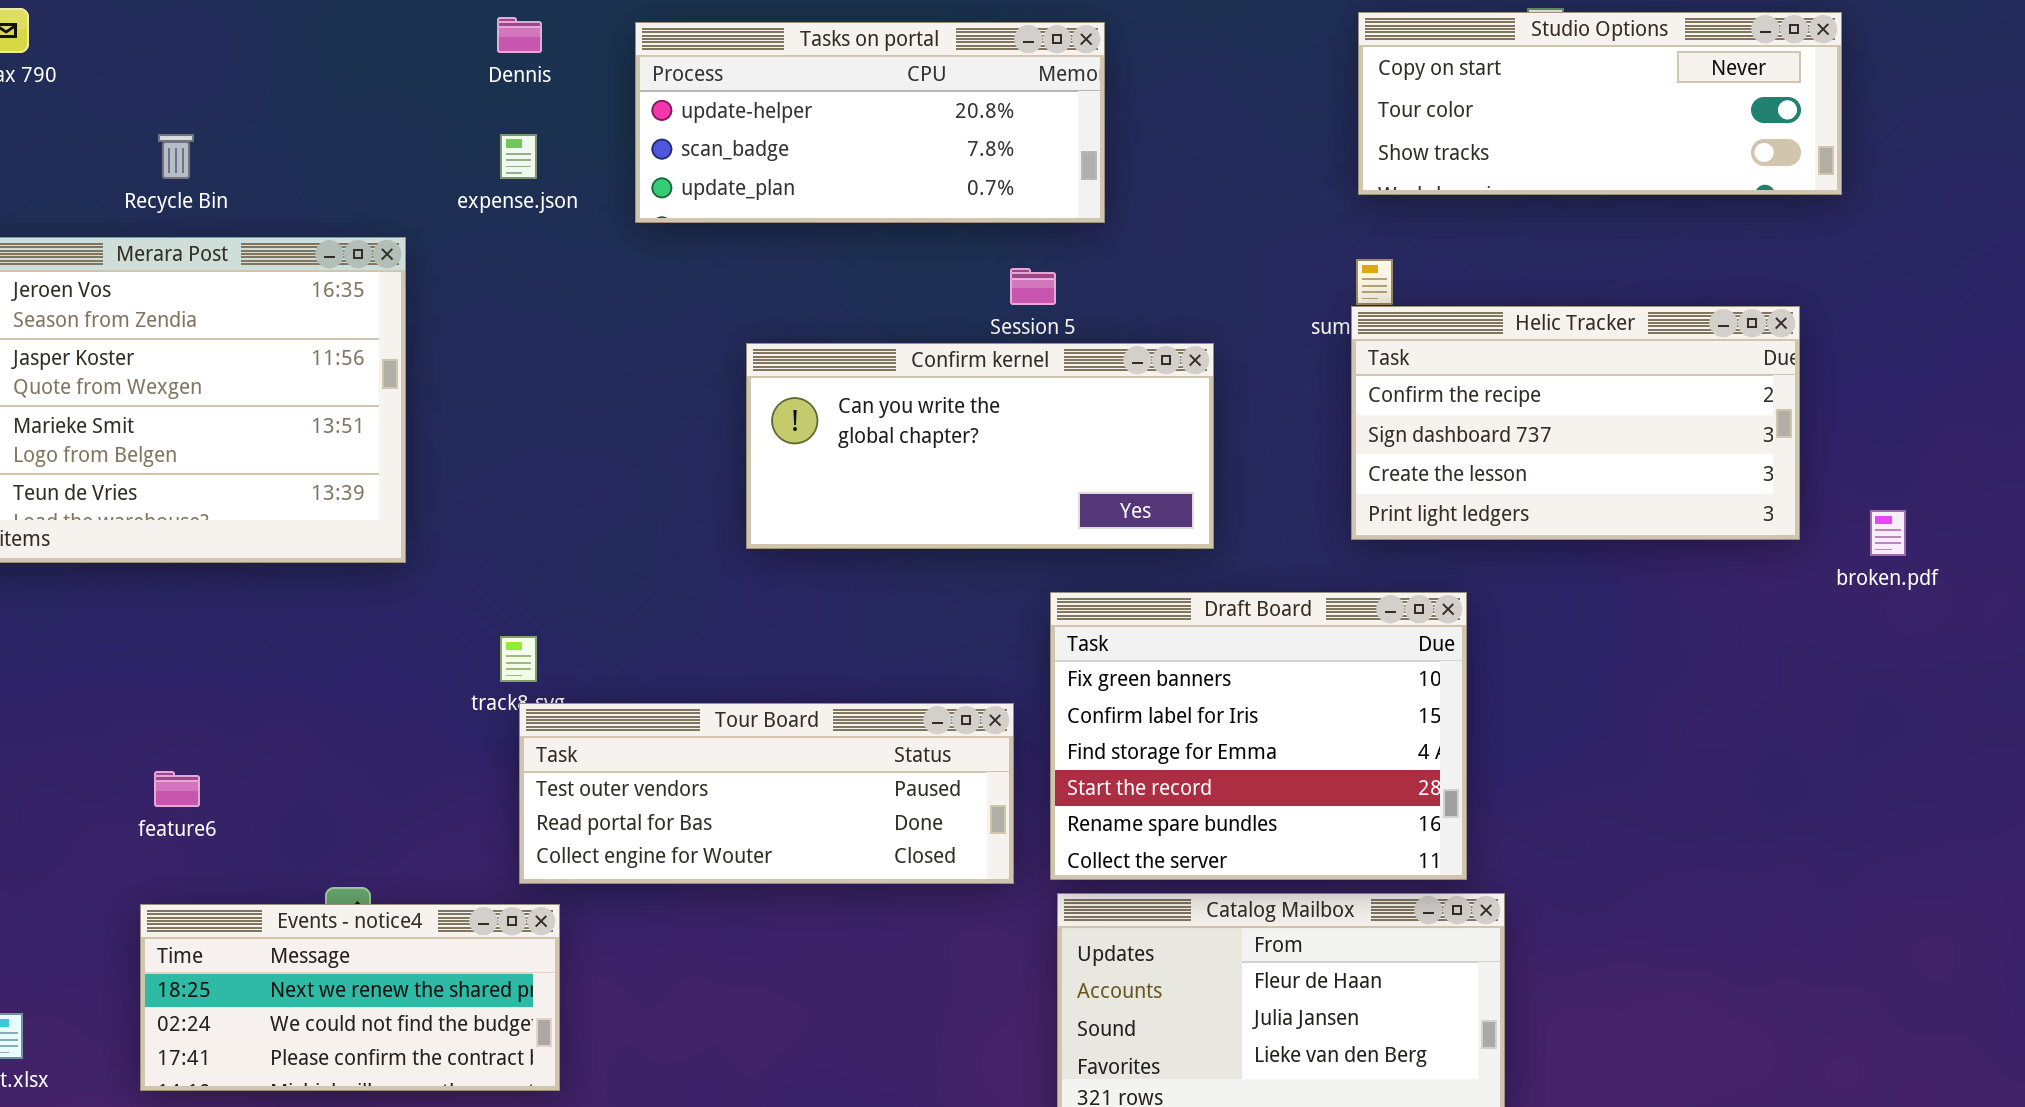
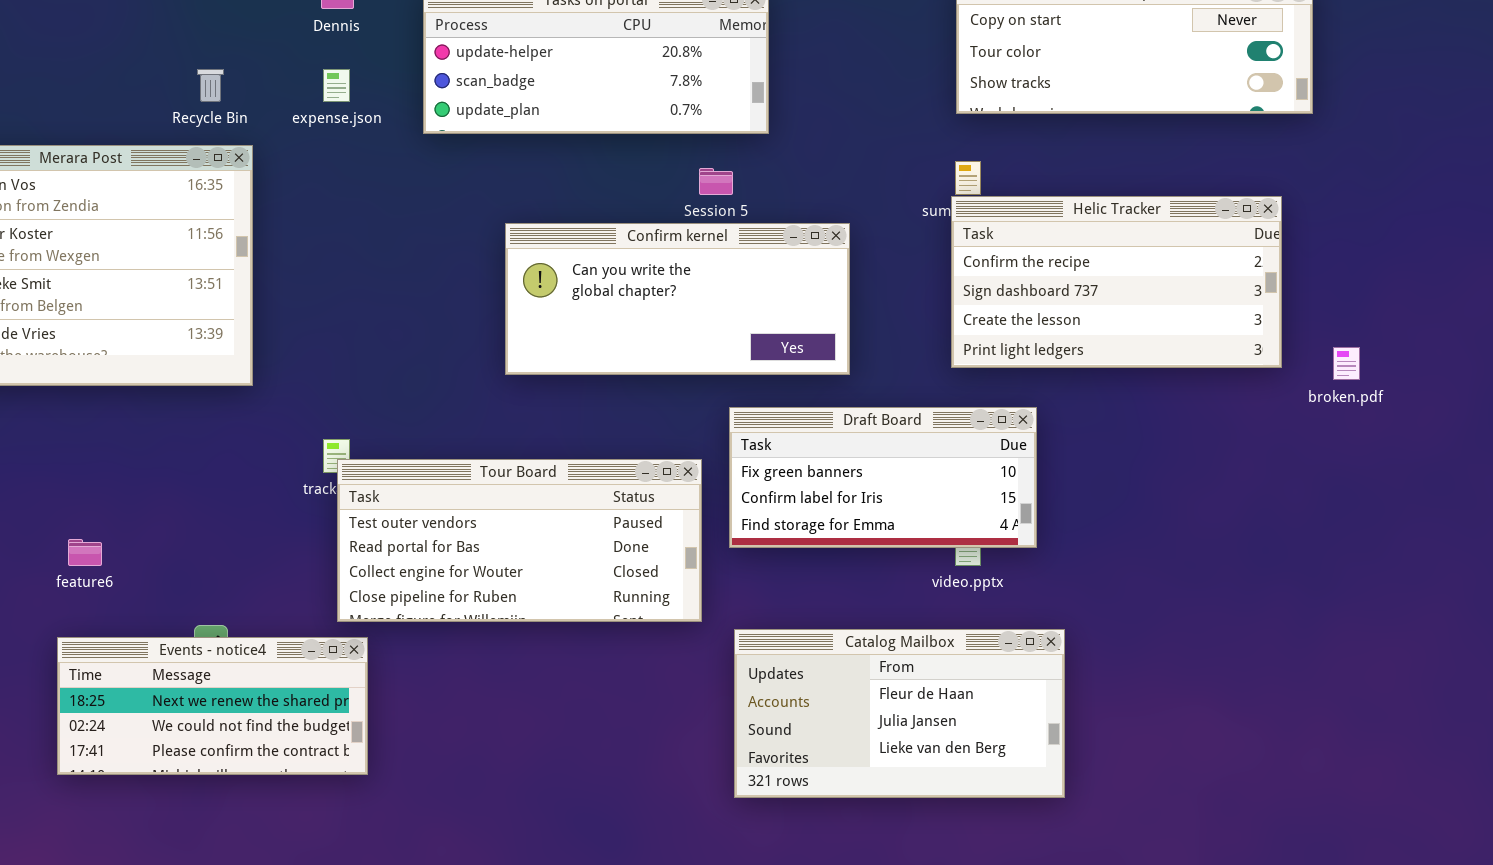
Recycle Bin: [158,134,194,179] -> [197,69,224,102], moved
Draft Board: [1050,592,1467,880] -> [729,407,1037,548], resized
Tour Board: [519,703,1014,884] -> [337,459,702,622], resized

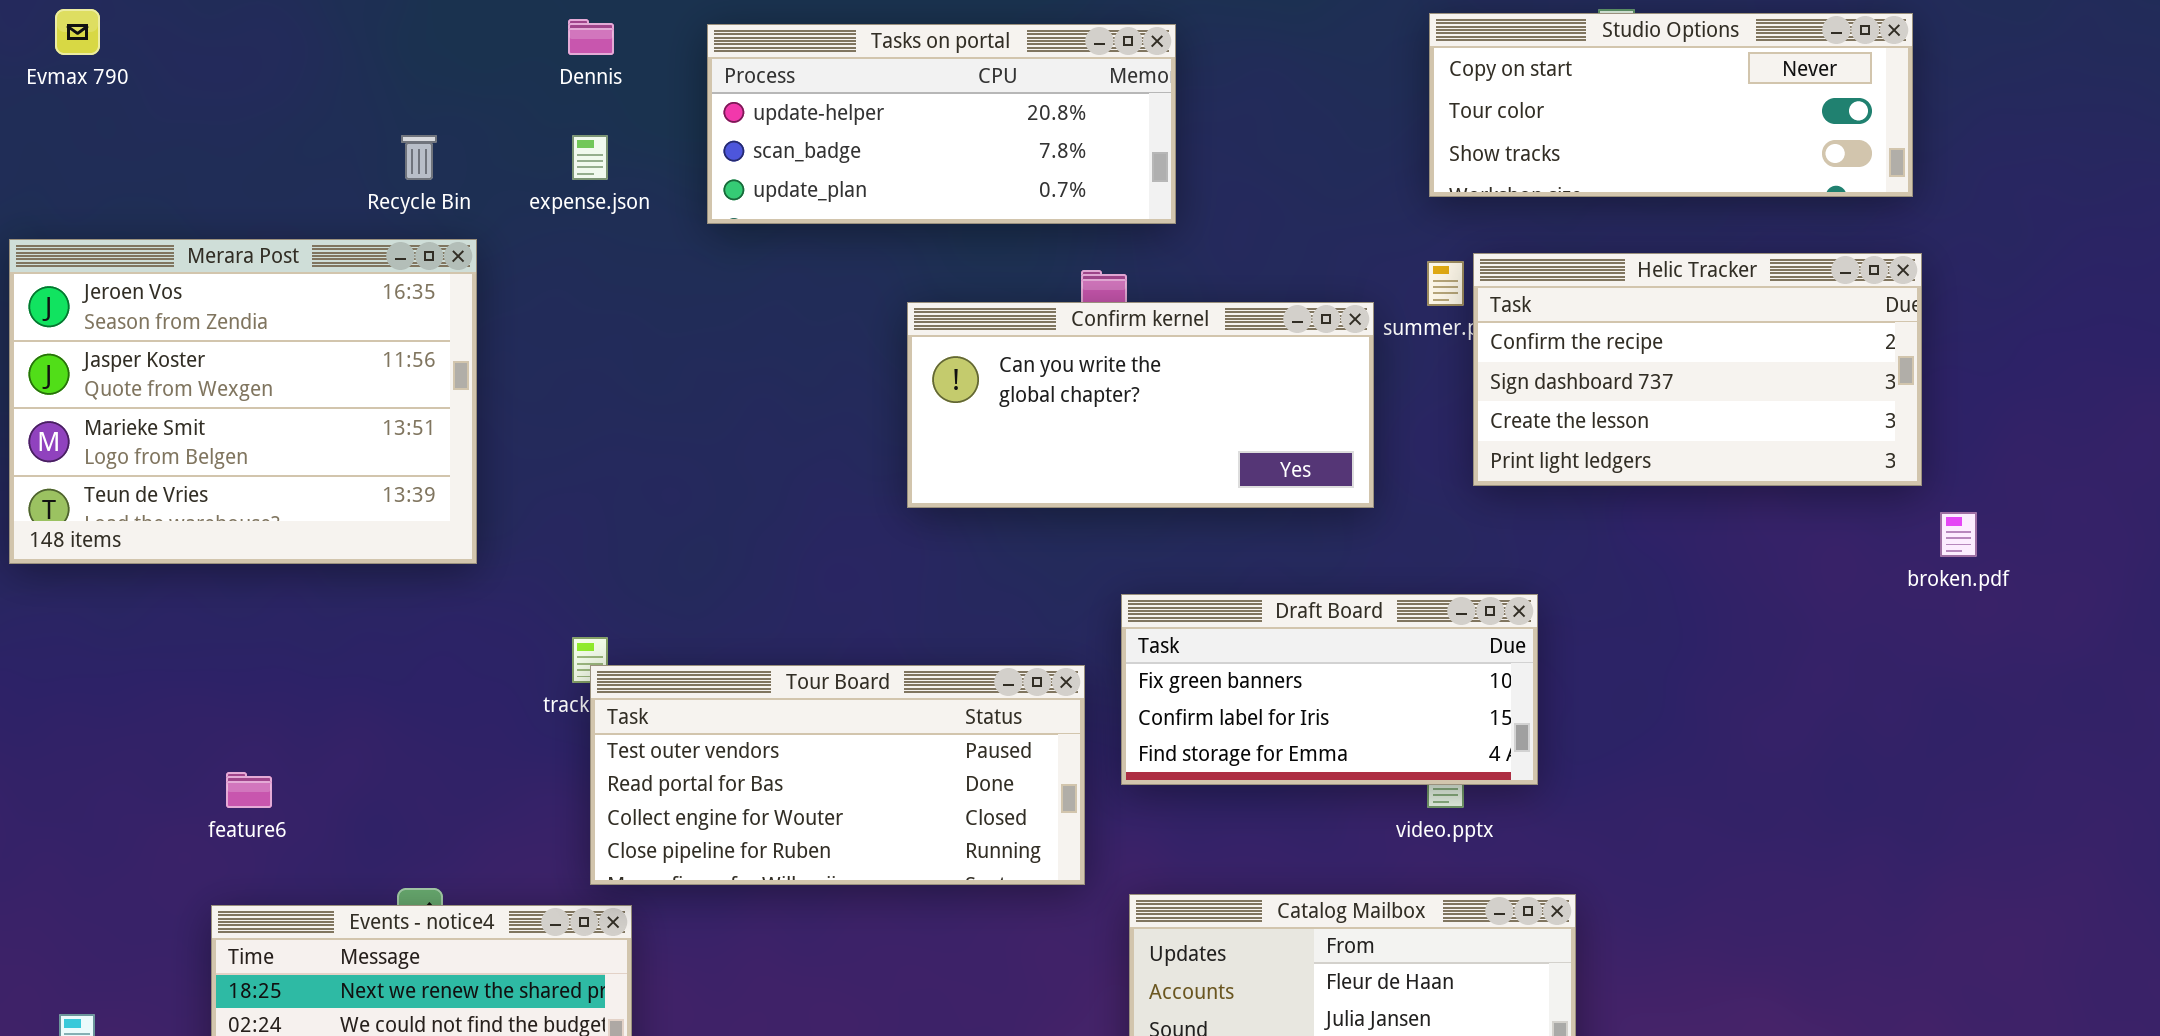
Helic Tracker: [951,196,1282,368] -> [1473,253,1922,486], moved
Confirm kernel: [505,223,850,375] -> [907,302,1374,508], moved

